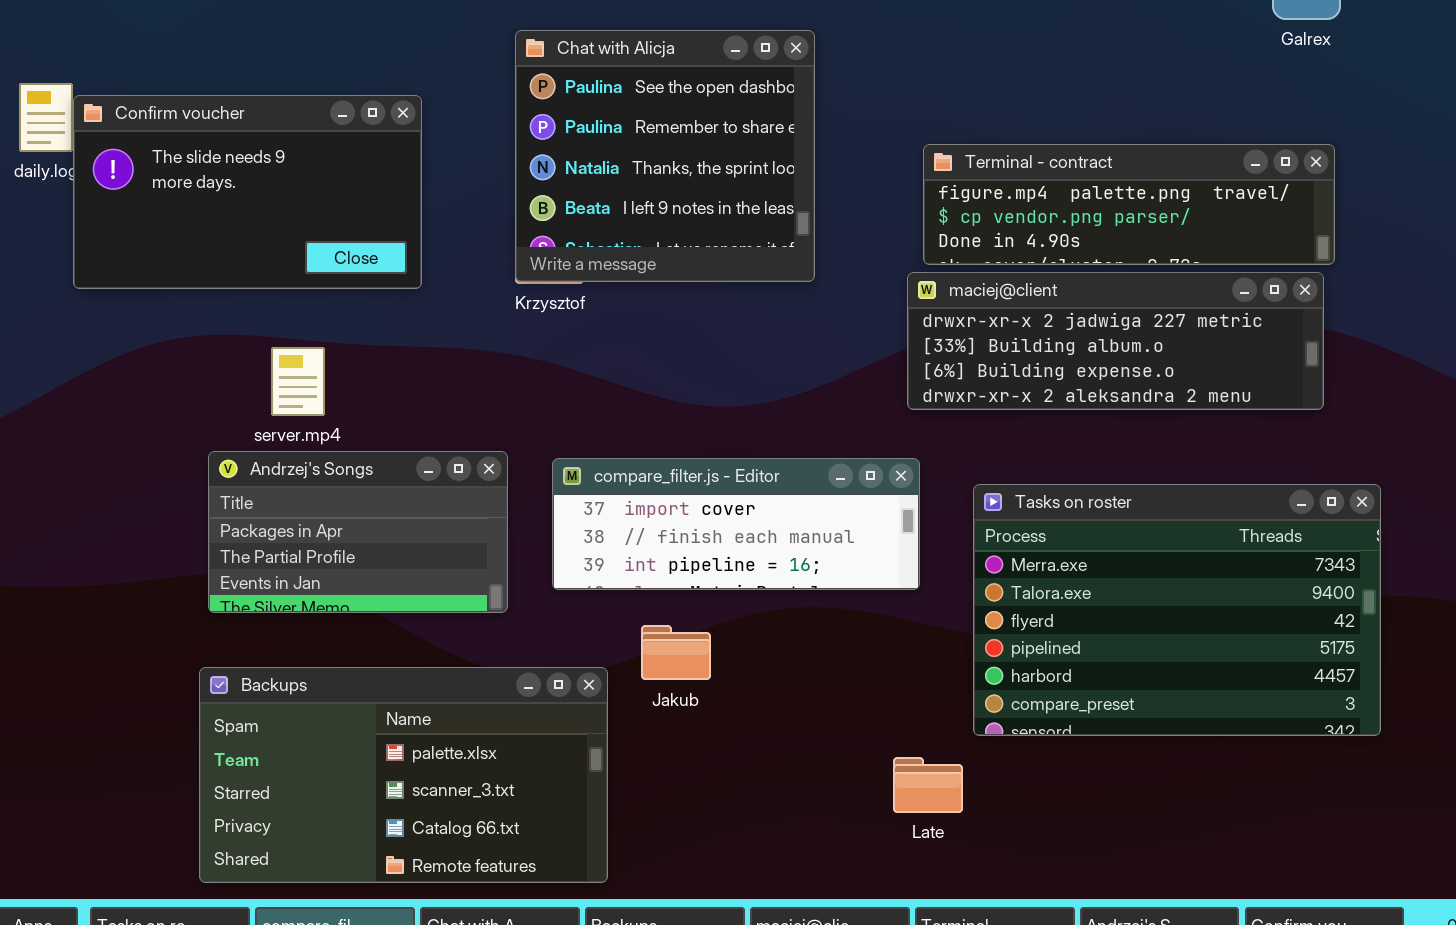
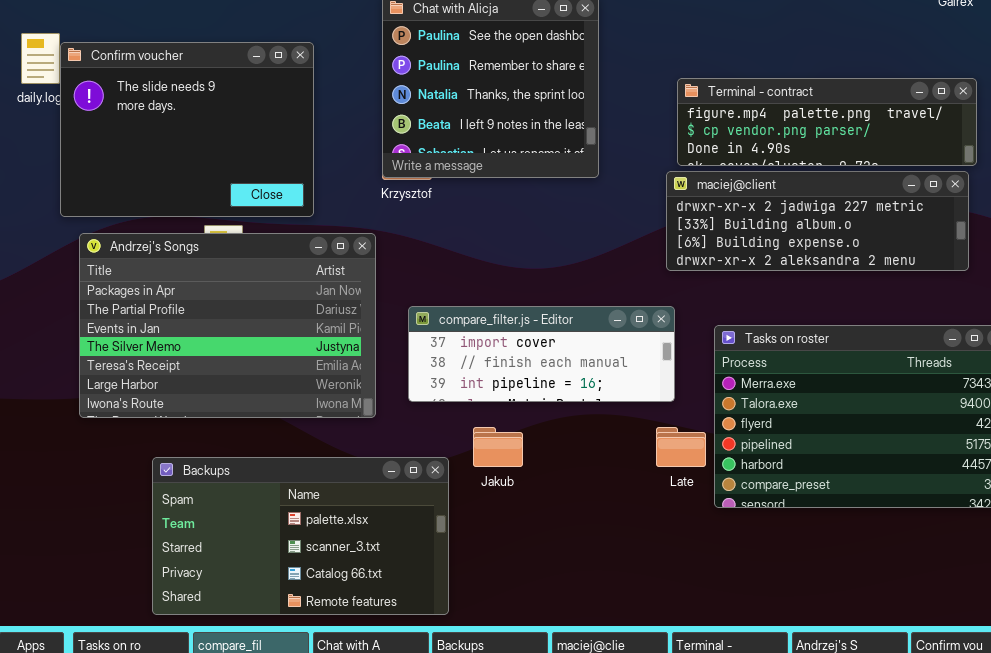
Confirm voucher: [73,95,422,289] -> [60,42,314,217], resized
Andrzej's Songs: [208,451,508,613] -> [79,233,376,418], resized
Late: [893,757,963,813] -> [656,427,706,467], moved

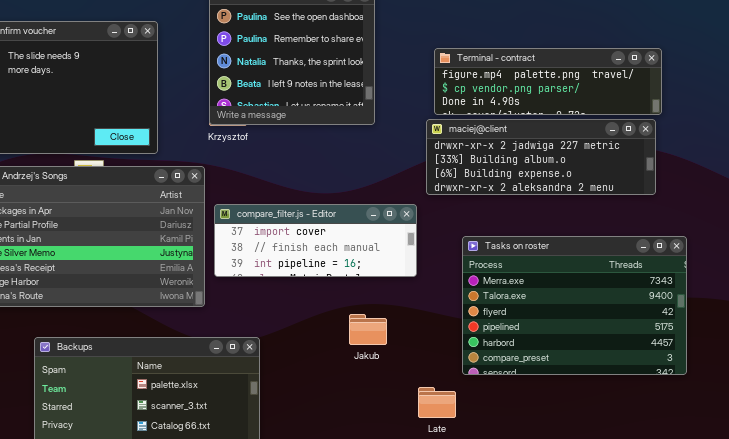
compare_filter.js - Editor: [408,306,675,402] -> [214,204,417,277], moved
Jakub: [473,427,523,467] -> [349,314,387,345], moved
Late: [656,427,706,467] -> [418,387,456,418], moved

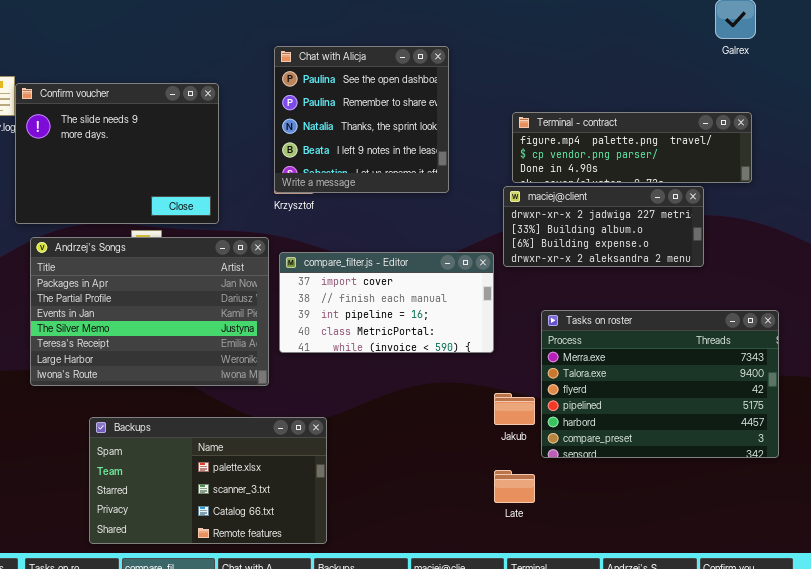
maciej@client: [426,119,656,195] -> [503,186,704,267], resized
compare_filter.js - Editor: [214,204,417,277] -> [279,252,494,353], resized
Jakub: [349,314,387,345] -> [494,393,535,425], moved

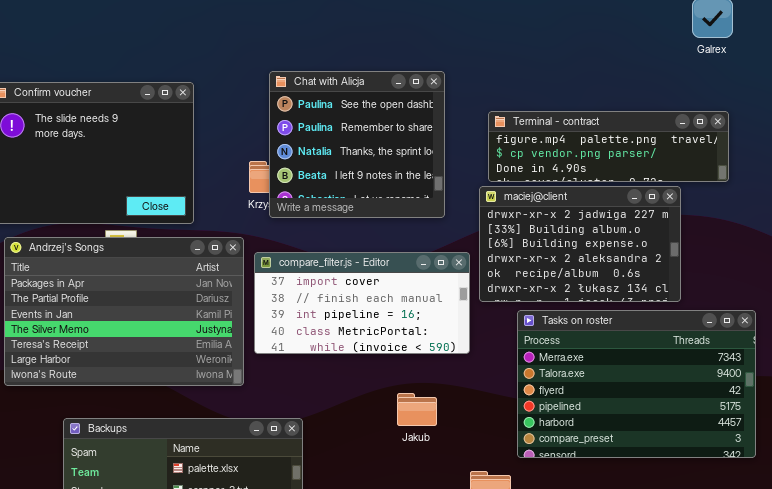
Chat with Alicja: [274,46,449,193] -> [269,71,445,218], moved
maciej@client: [503,186,704,267] -> [479,186,681,302], resized
Jakub: [494,393,535,425] -> [397,393,437,426], moved

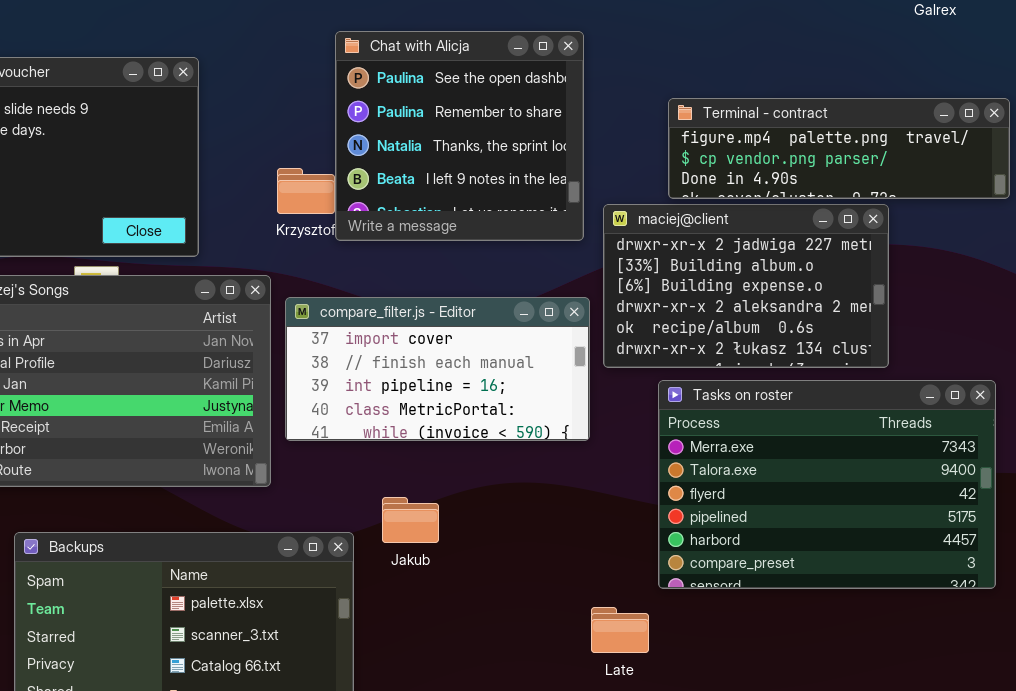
Chat with Alicja: [269,71,445,218] -> [335,31,584,241], moved
Terminal - contract: [488,111,729,182] -> [668,98,1010,199], moved
Jakub: [397,393,437,426] -> [382,497,439,543], moved

